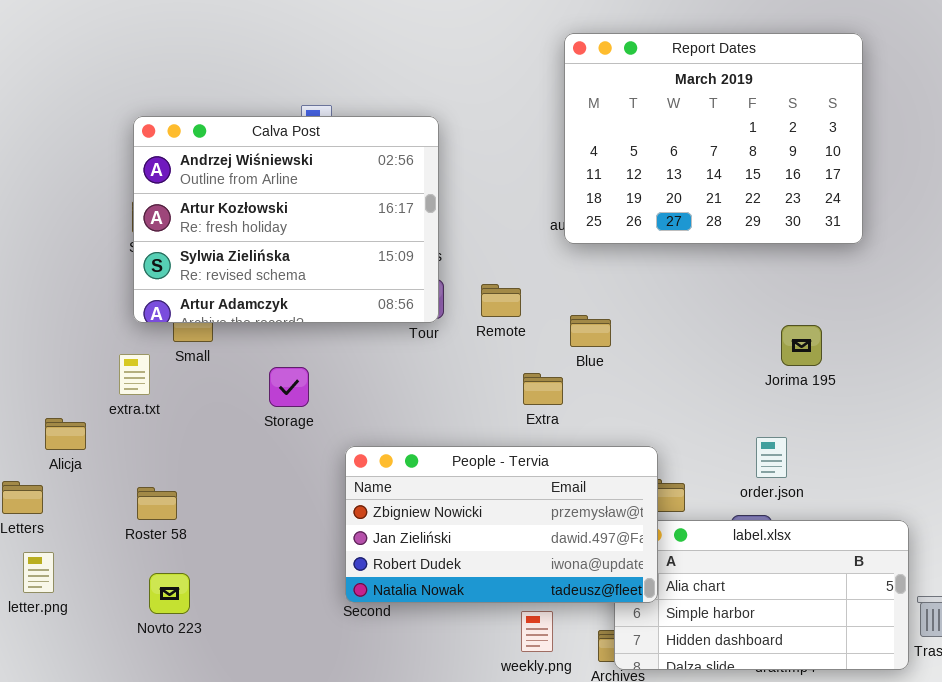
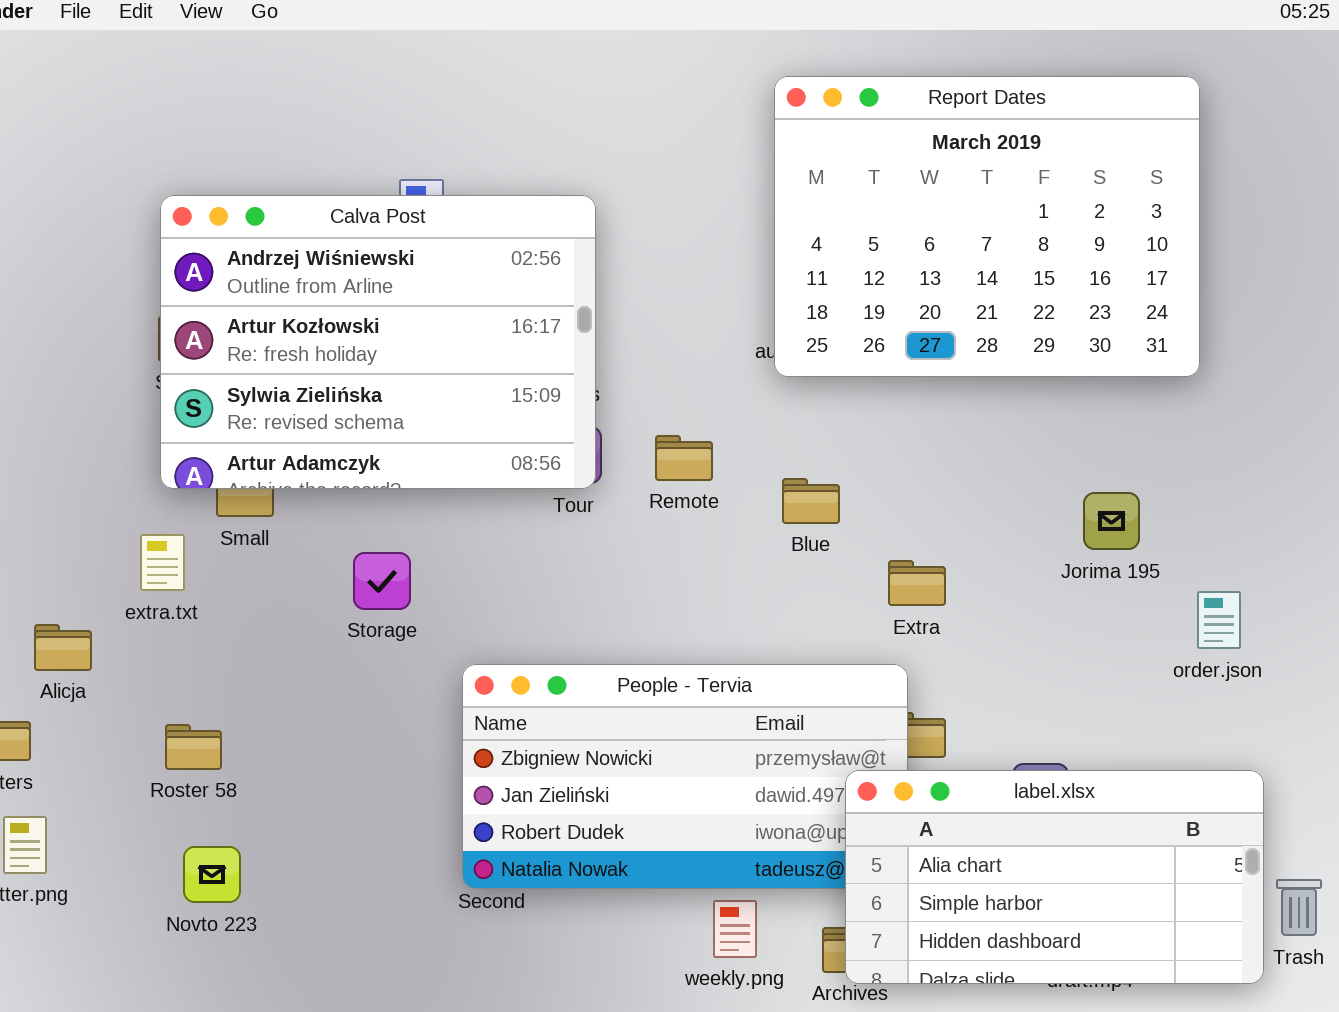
Extra: [523,373,563,405] -> [888,560,946,606], moved
order.json: [756,437,787,478] -> [1197,591,1241,649], moved
label.xlsx: [614,520,909,670] -> [845,770,1264,984], raised

